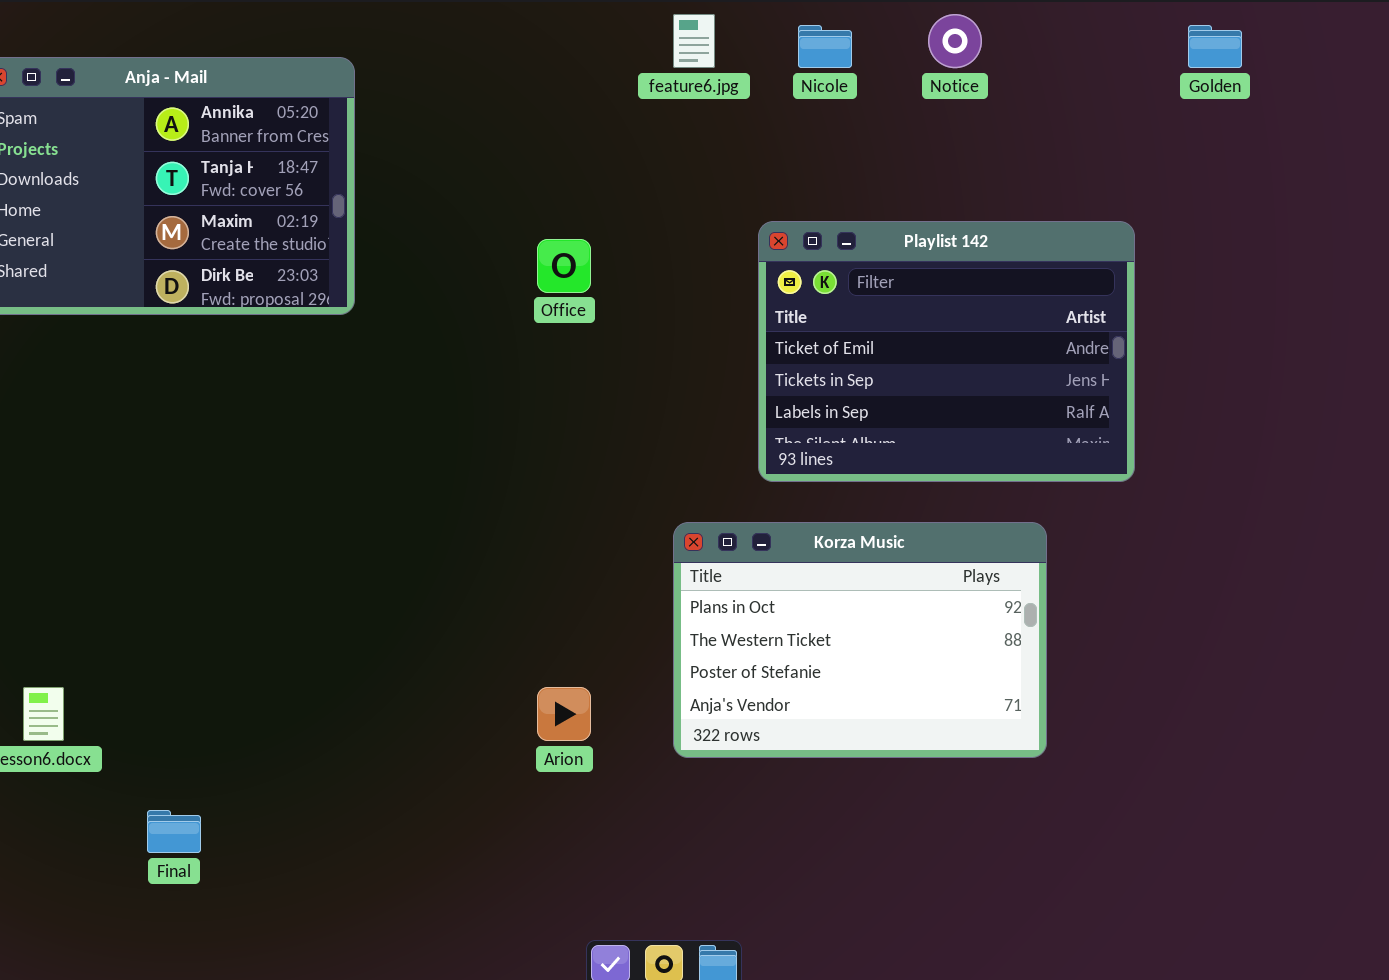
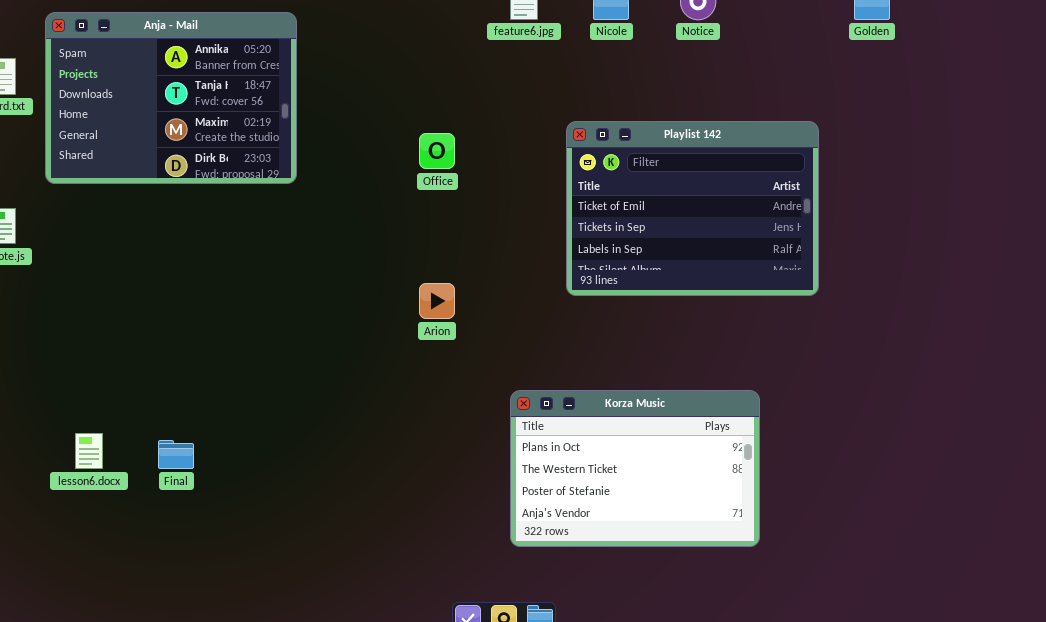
Korza Music: [673,522,1047,758] -> [510,390,760,547], moved
Arion: [537,687,591,741] -> [419,283,455,319], moved
Final: [147,810,201,853] -> [158,440,194,469], moved

